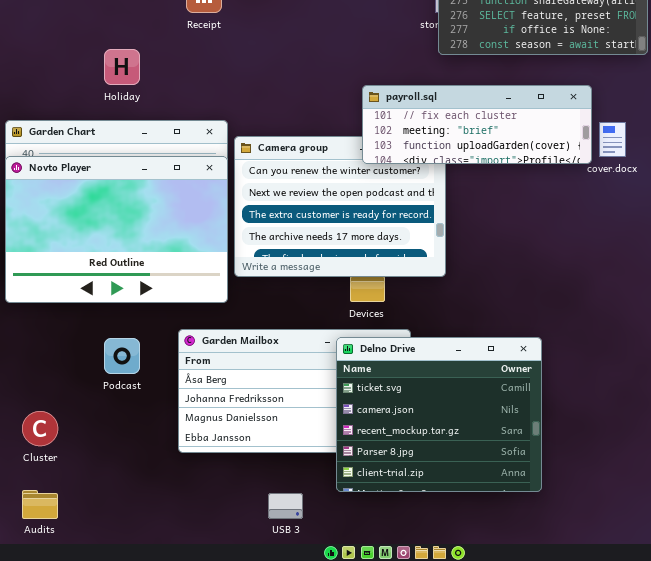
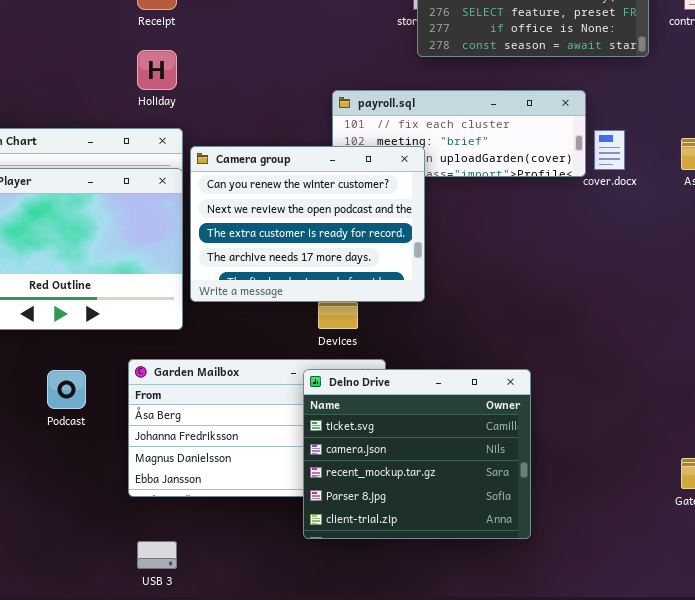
Holiday: [104,49,140,85] -> [137,50,177,90], moved
Camera group: [234,136,446,277] -> [190,146,425,302], raised
USB 3: [268,493,303,519] -> [137,541,177,569], moved

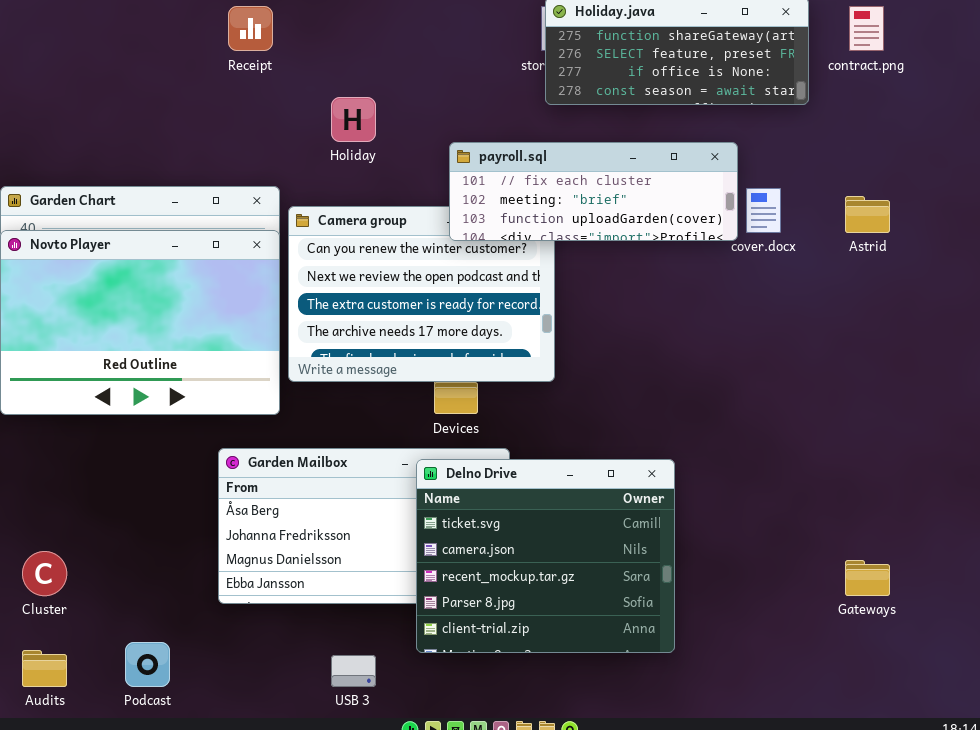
Holiday: [137,50,177,90] -> [331,97,376,142], moved
payroll.sql: [332,90,586,177] -> [449,142,738,241], raised
Podcast: [47,370,86,409] -> [125,642,170,687], moved
USB 3: [137,541,177,569] -> [331,655,376,687], moved

